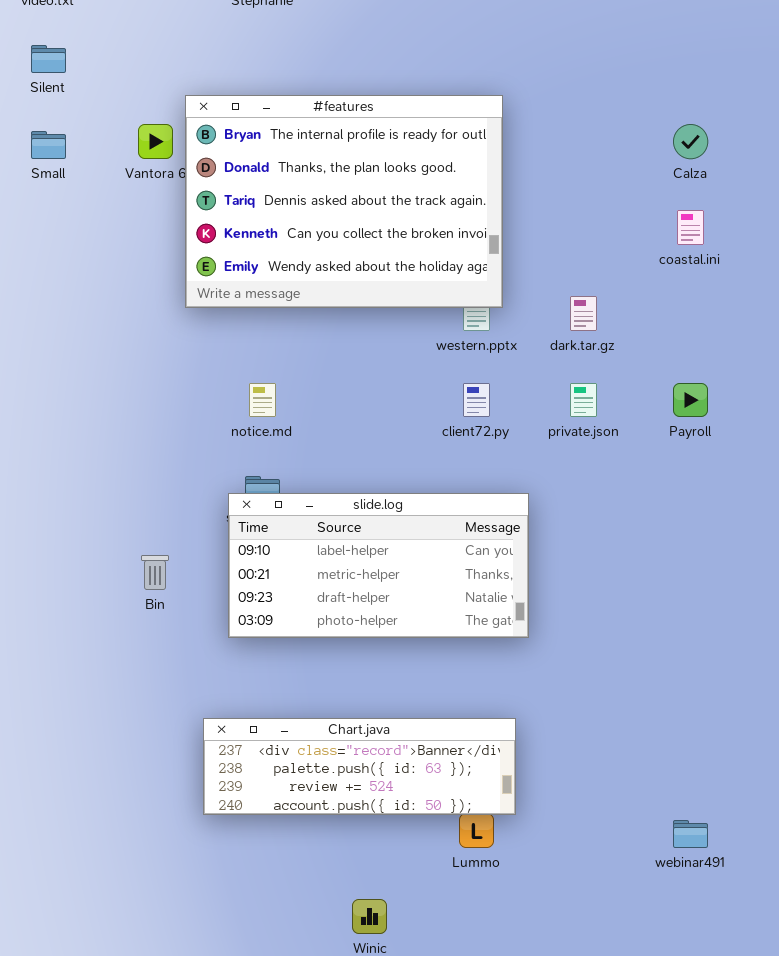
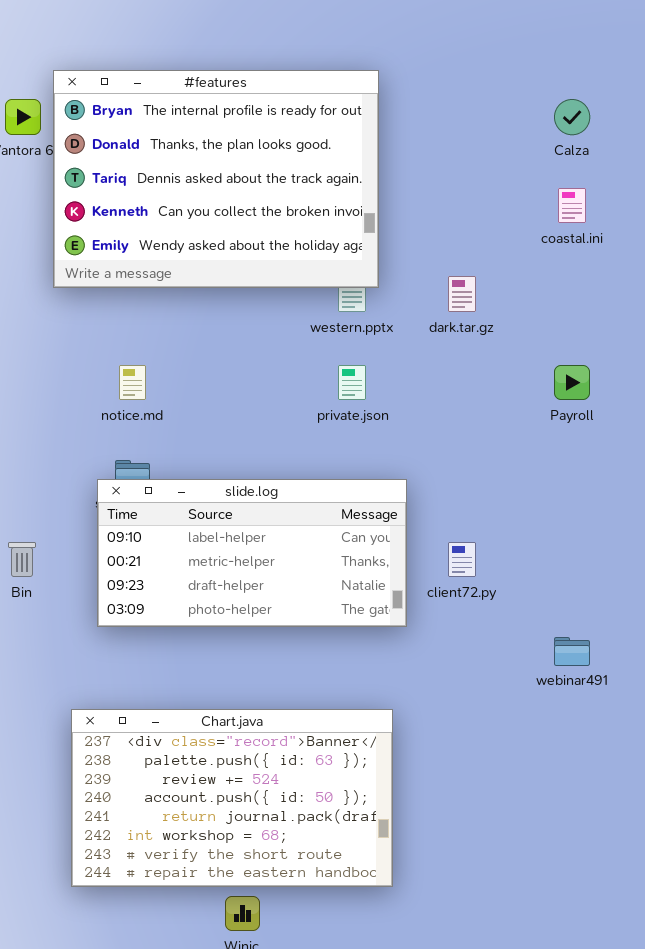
client72.py: [463,383,490,417] -> [448,542,476,577], moved
private.json: [570,383,597,417] -> [338,365,366,400], moved
Chart.java: [203,718,516,815] -> [71,709,393,887], resized
webinar491: [673,820,708,848] -> [554,637,590,666], moved

